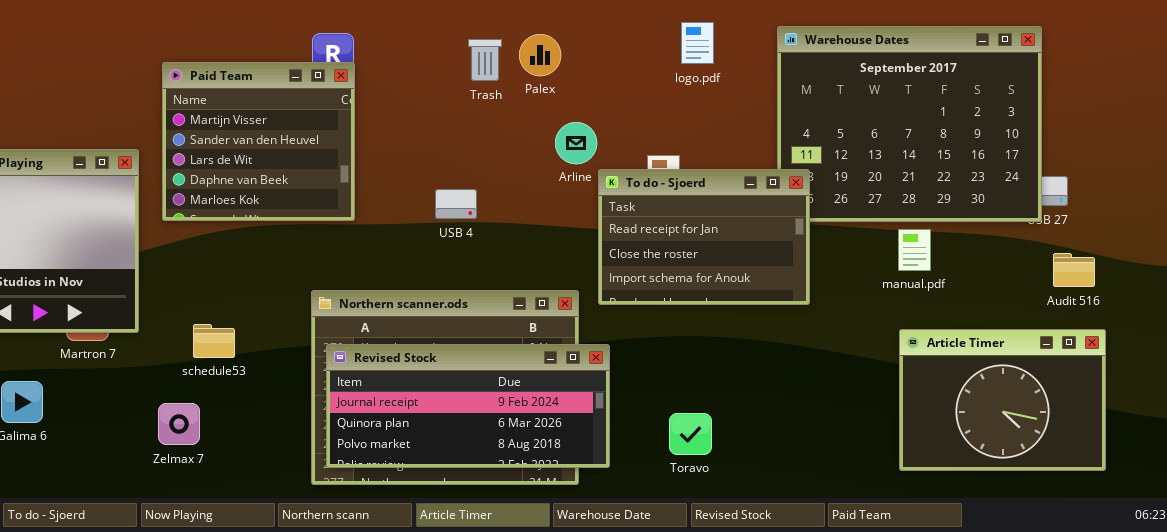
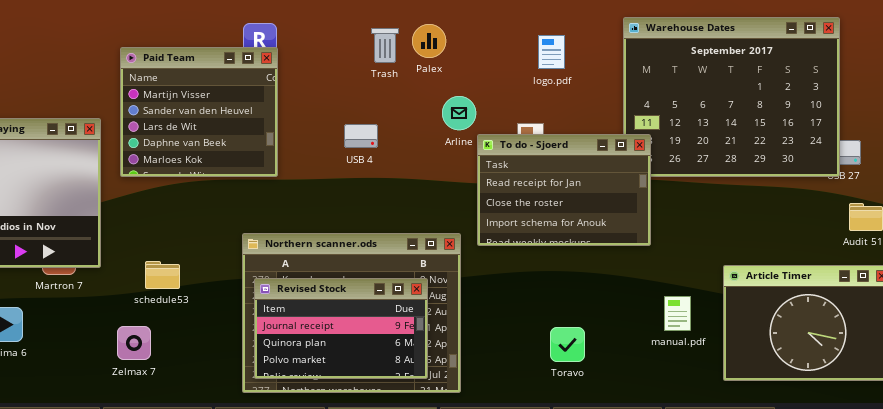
logo.pdf: [681,22,714,64] -> [538,35,565,69], moved
USB 4: [435,189,477,219] -> [344,124,378,148], moved
manual.pdf: [898,229,931,271] -> [664,296,691,331], moved
Revised Stock: [326,344,610,468] -> [254,278,428,379], resized
Toravo: [669,413,712,455] -> [550,327,585,362], moved

